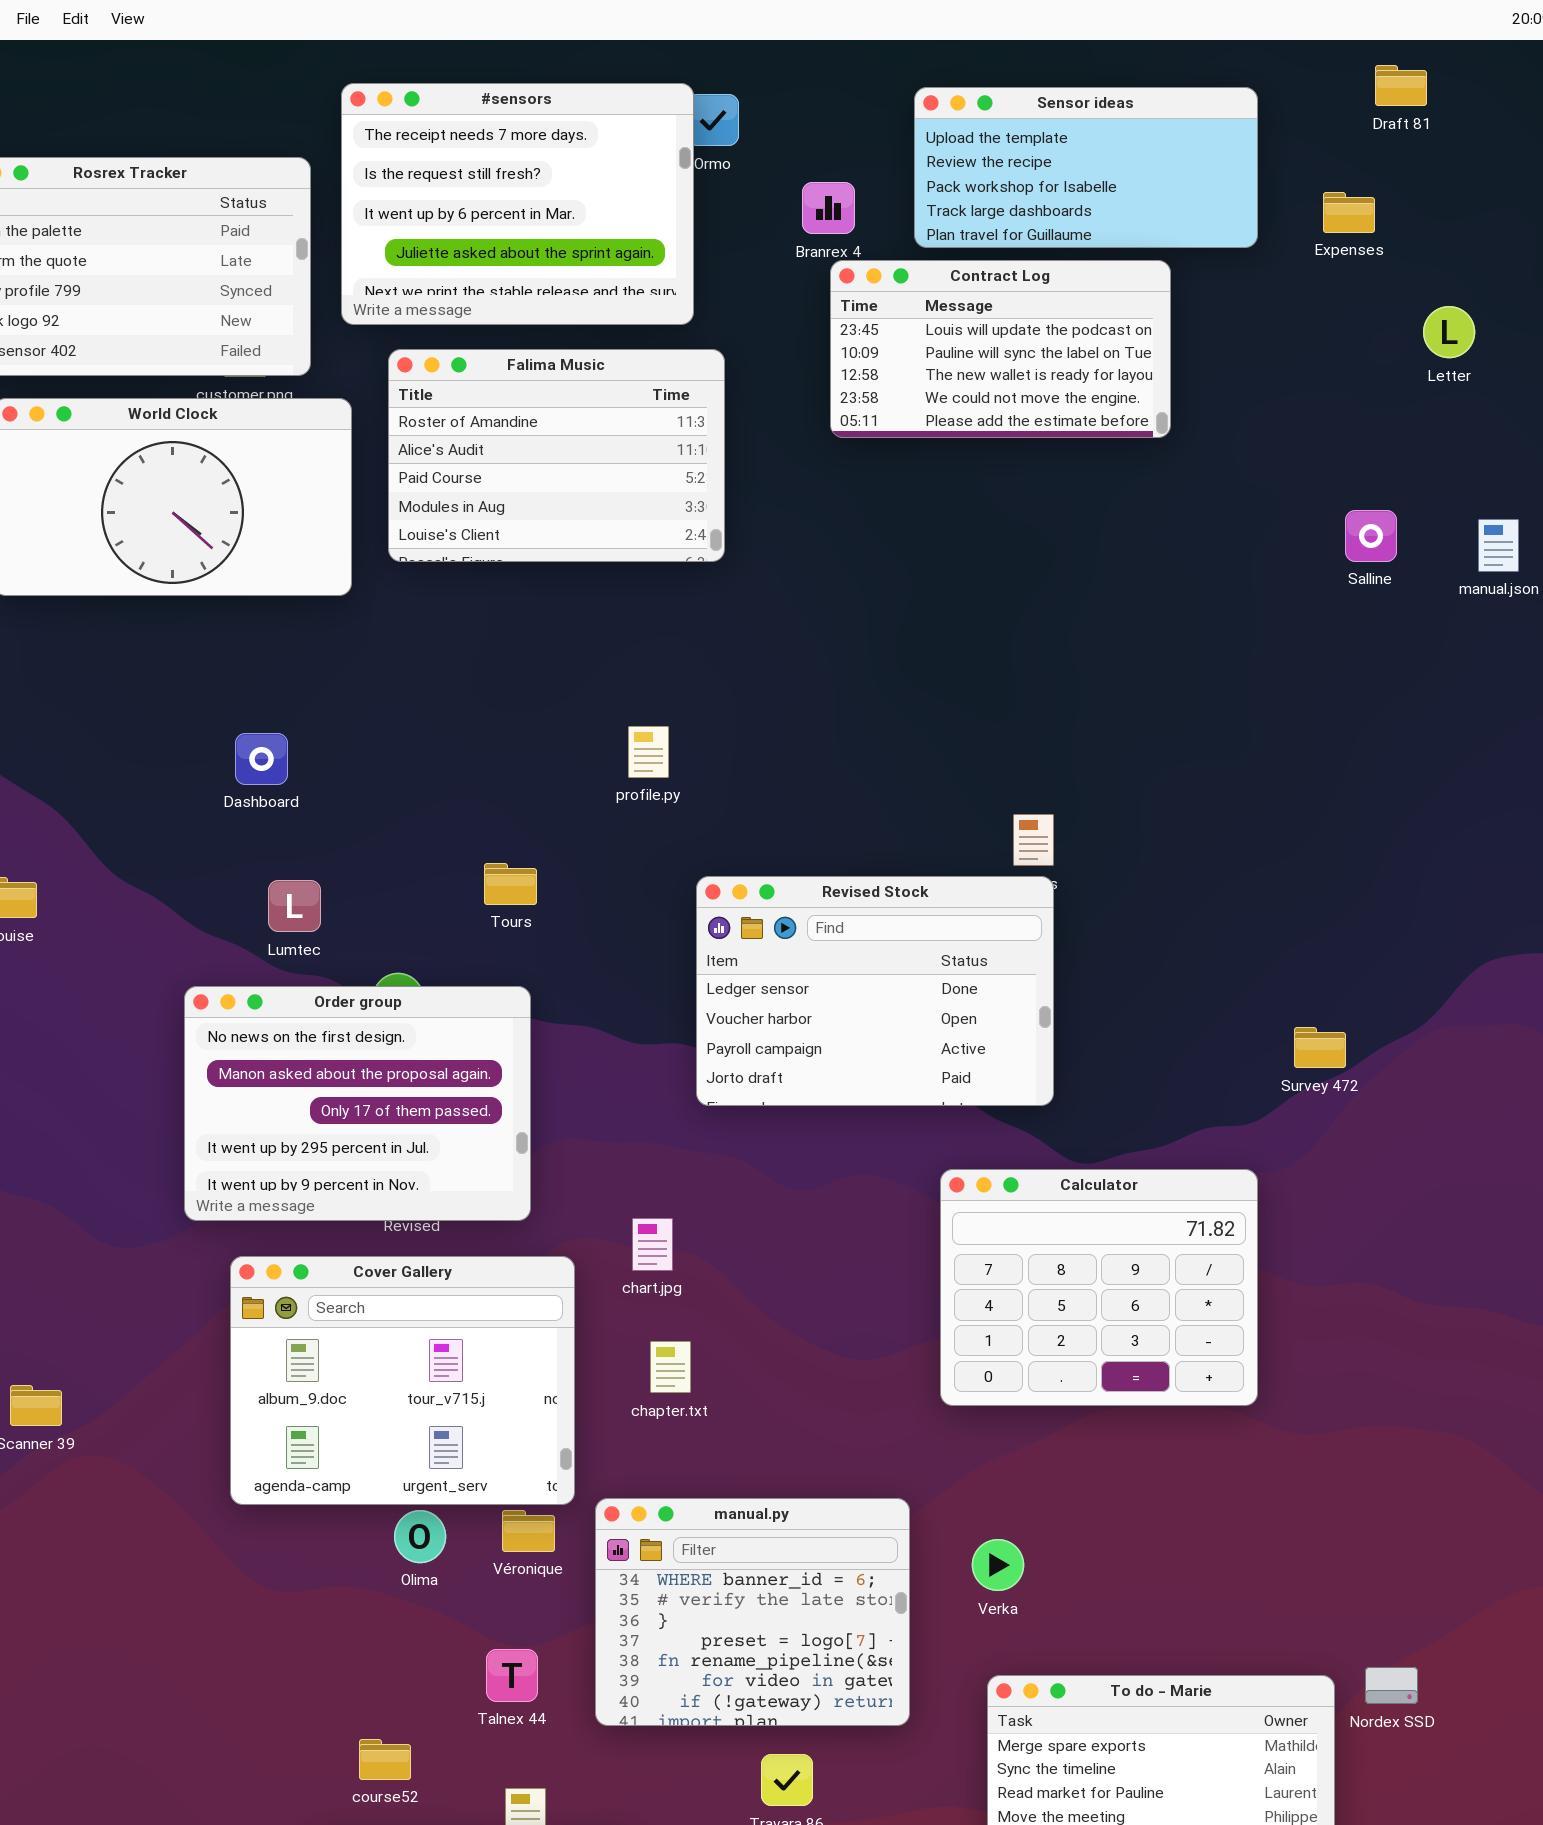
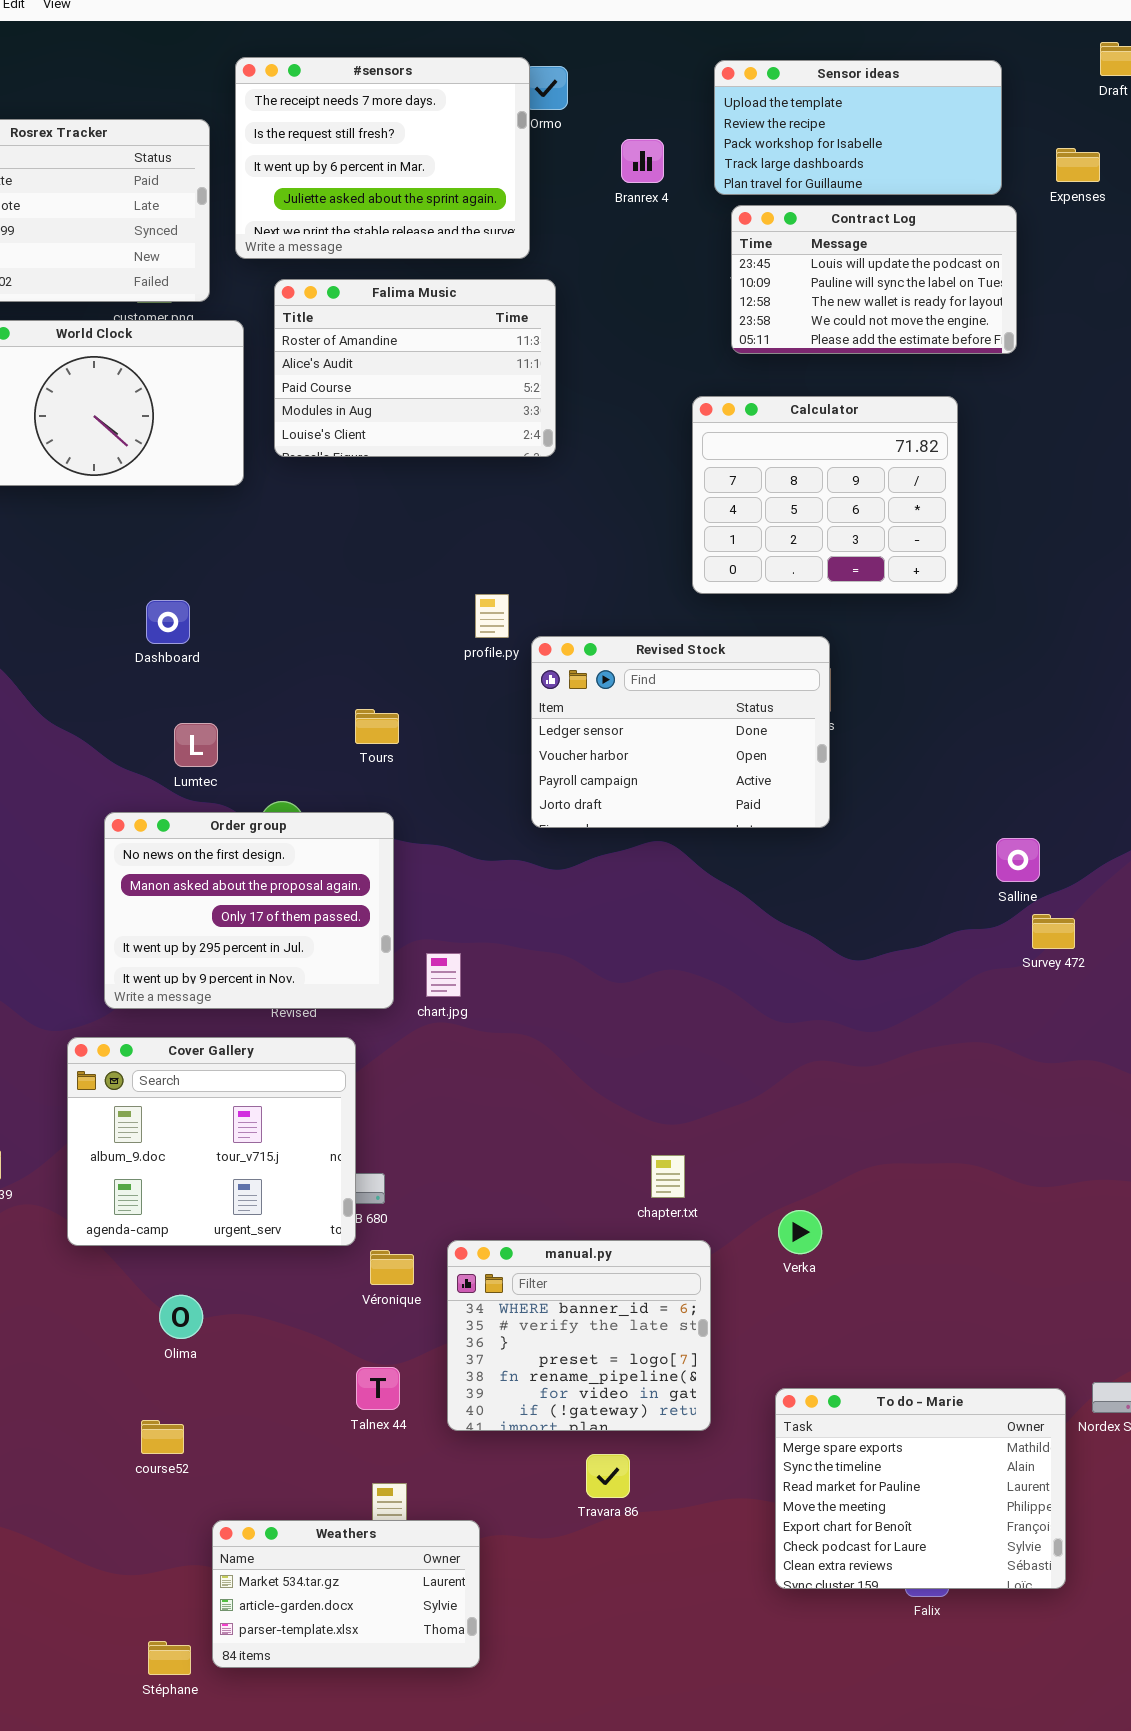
Contract Log: [830,260,1171,438] -> [731,205,1017,354], moved
Salline: [1345,510,1397,562] -> [996,838,1040,882], moved
Revised Stock: [696,876,1054,1106] -> [531,636,830,828], moved
Survey 472: [1294,1027,1346,1068] -> [1032,914,1075,949], moved
Calculator: [940,1169,1258,1406] -> [692,396,958,594], moved
chart.jpg: [632,1218,673,1271] -> [426,953,461,997], moved
Cover Gallery: [230,1256,575,1505] -> [67,1037,356,1246], moved
chapter.txt: [650,1341,691,1393] -> [651,1155,685,1198], moved
Olima: [394,1510,446,1563] -> [159,1295,203,1339], moved
Verka: [972,1539,1024,1591] -> [778,1210,822,1254], moved
course52: [359,1739,411,1780] -> [141,1420,184,1454], moved

